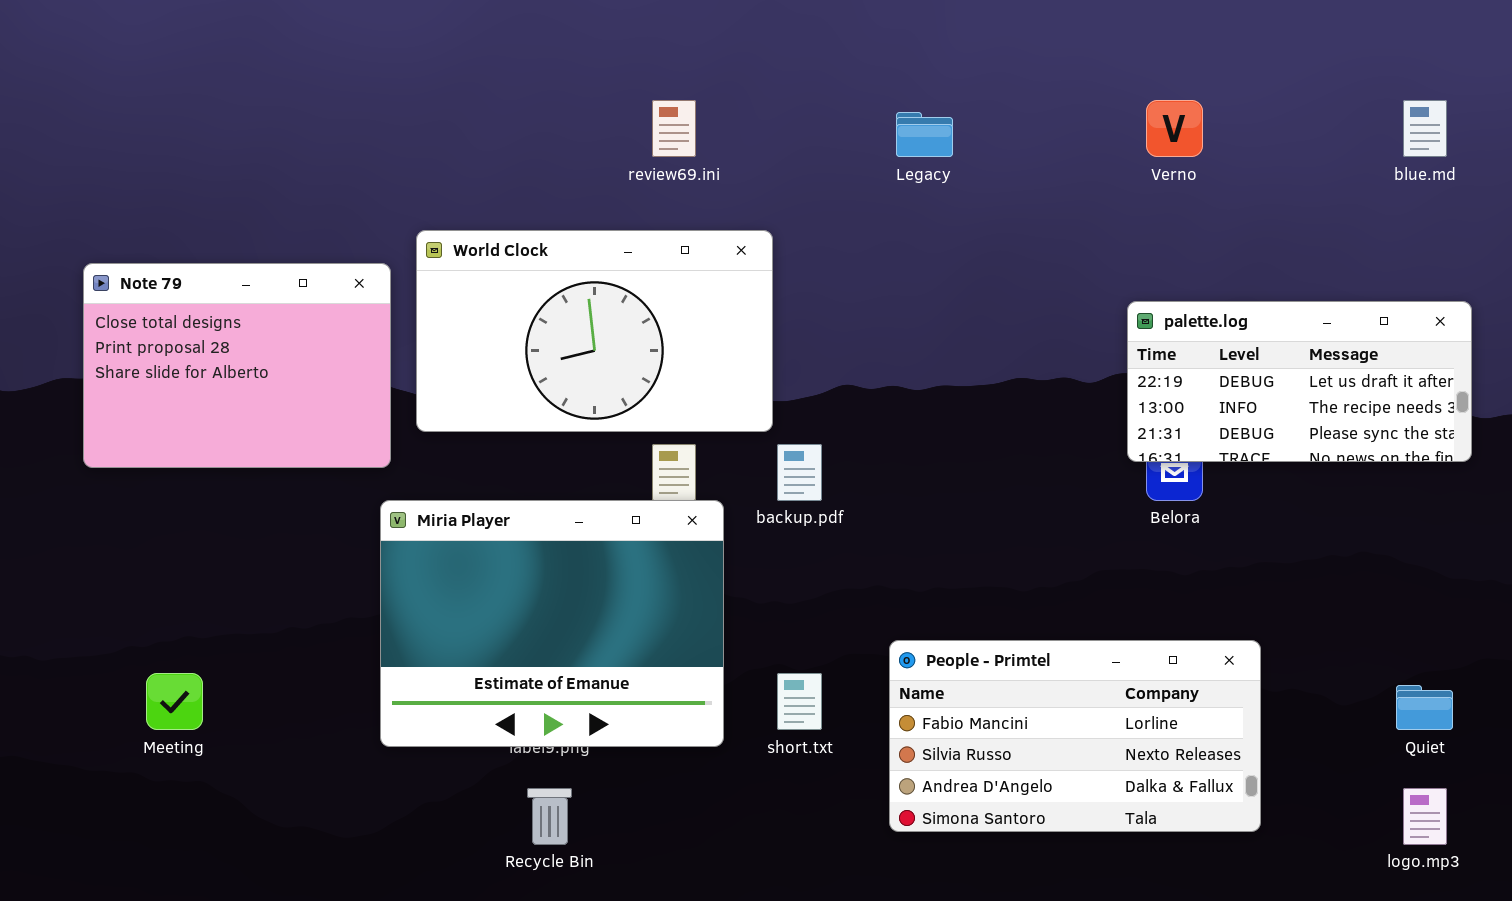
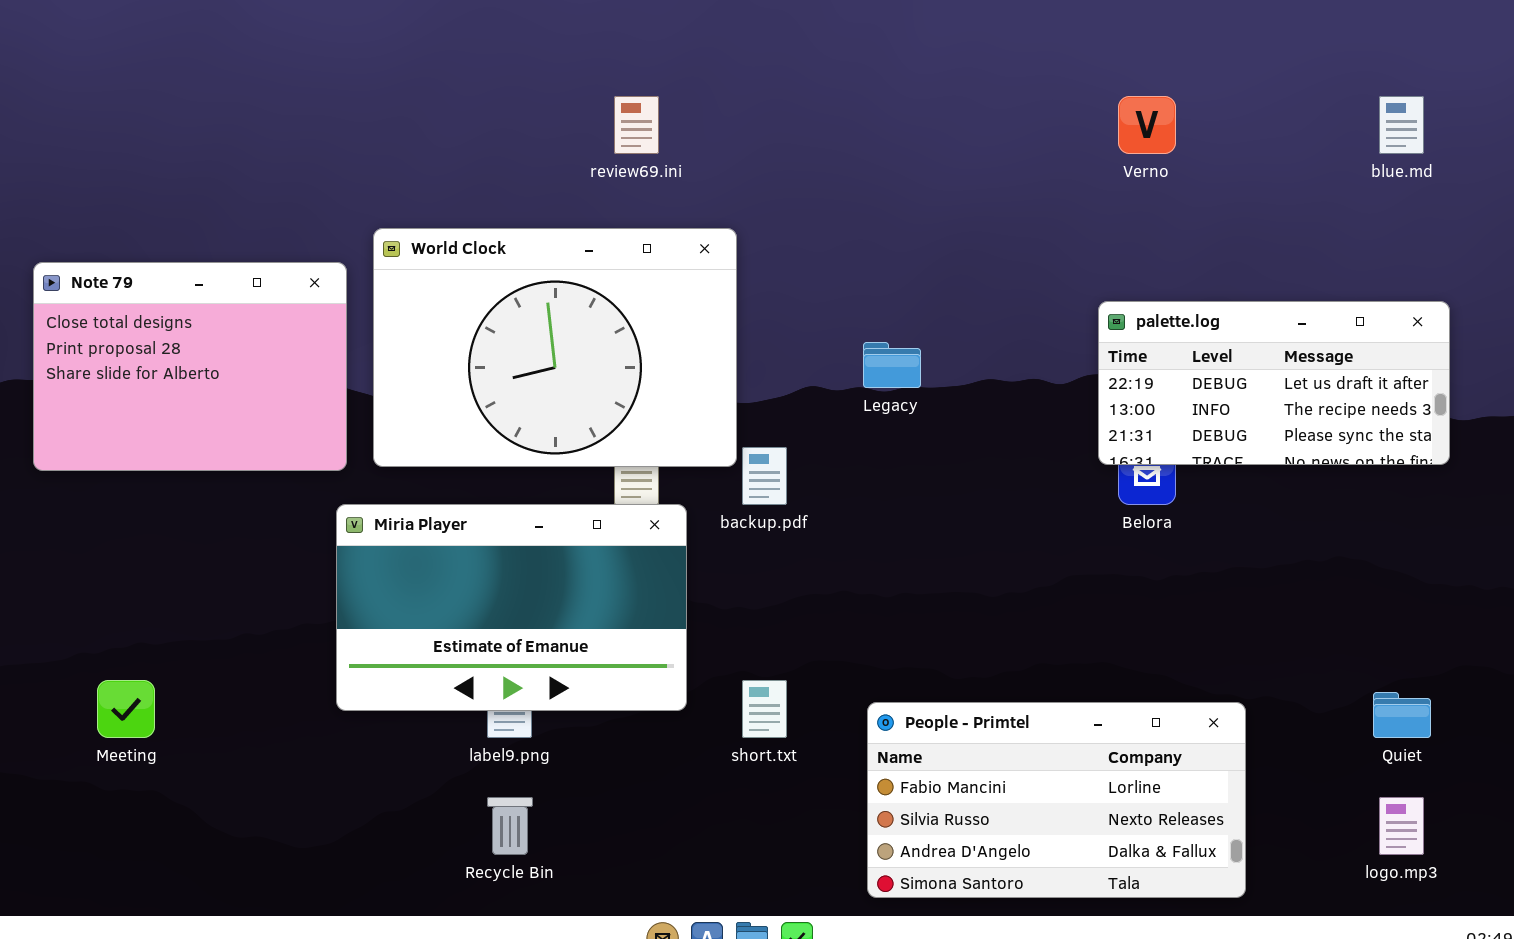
Legacy: [896,112,953,157] -> [863,342,921,388], moved
World Clock: [416,230,773,432] -> [373,228,737,467], resized
Miria Player: [380,500,724,747] -> [336,504,687,711], resized
People - Primtel: [889,640,1261,832] -> [867,702,1246,898], moved

